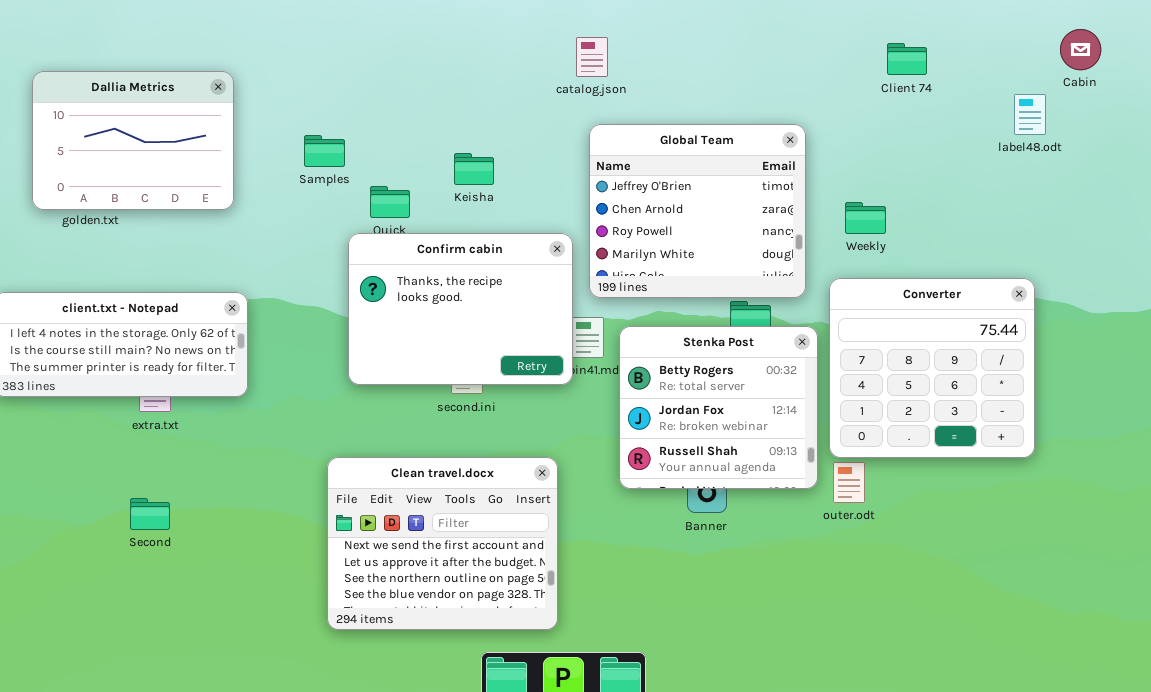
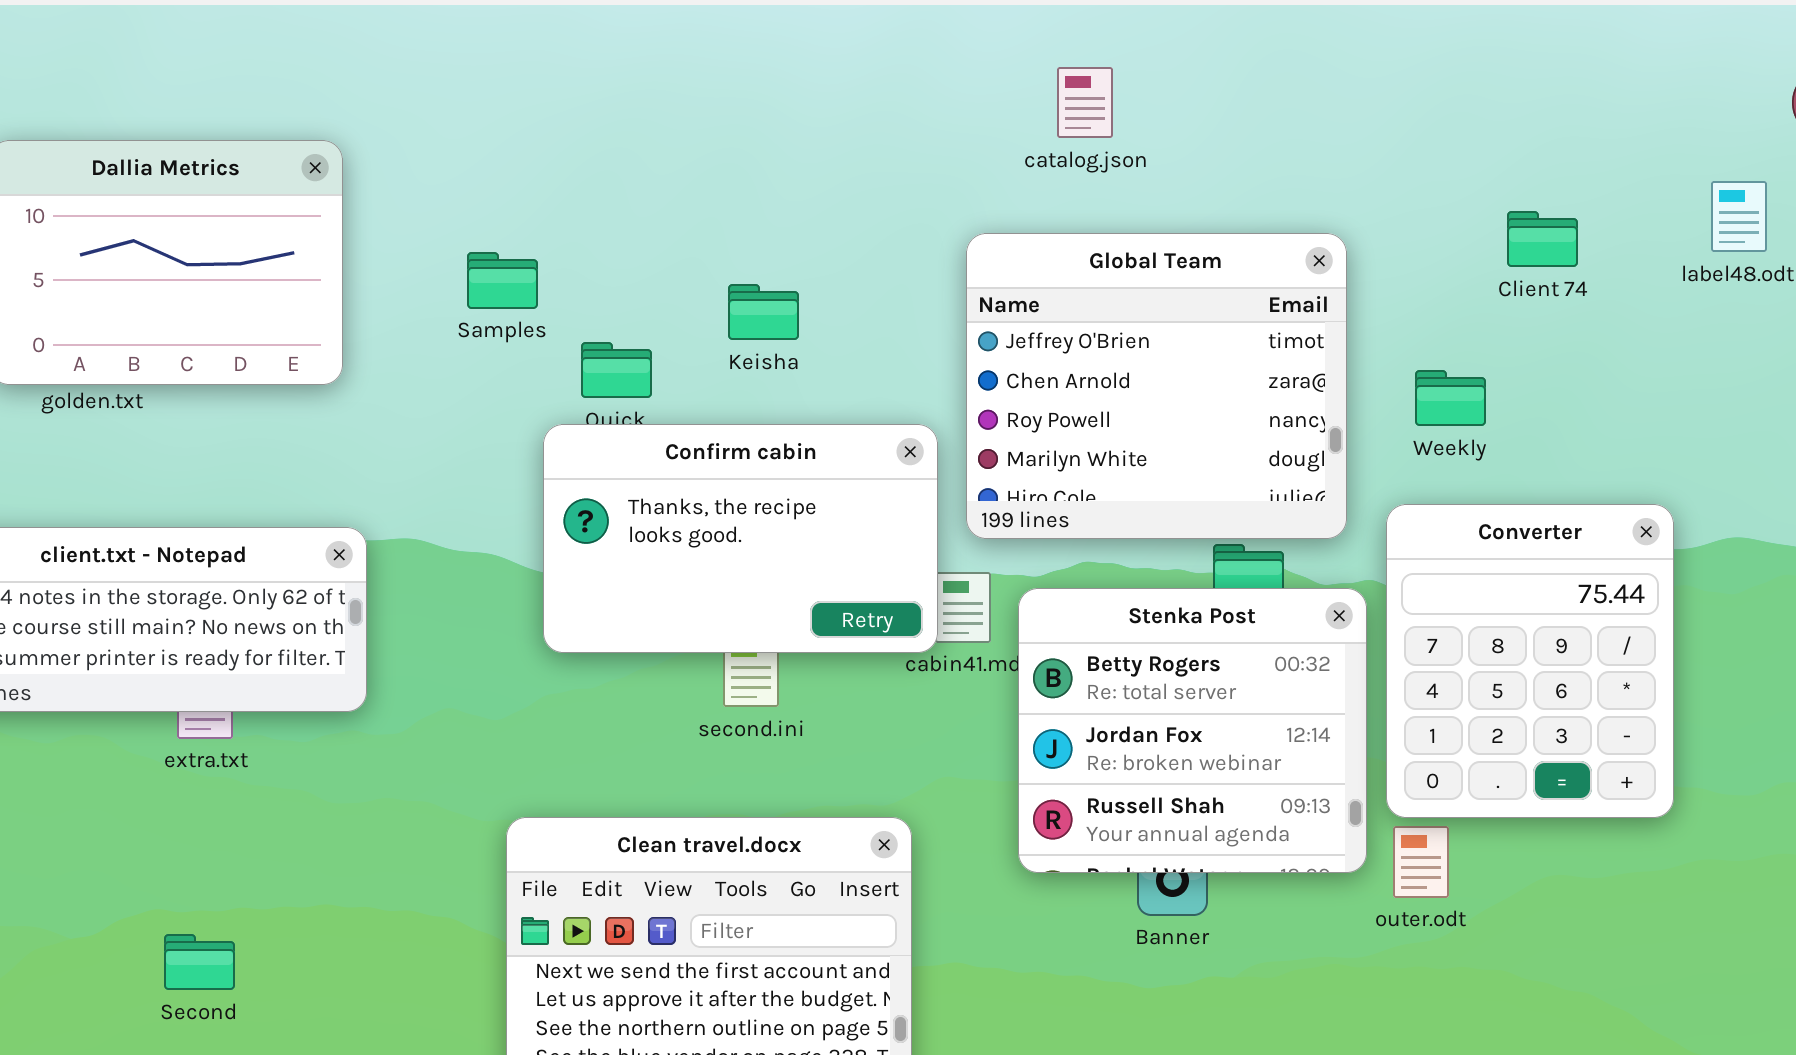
catalog.json: [576,37,608,77] -> [1057,67,1113,138], moved
Client 74: [887,43,927,75] -> [1507,211,1578,267], moved
Confirm cabin: [348,233,573,385] -> [543,424,938,653], resized
Converter: [829,278,1035,458] -> [1386,504,1674,818], resized
Second: [130,498,170,530] -> [164,934,235,990], moved

